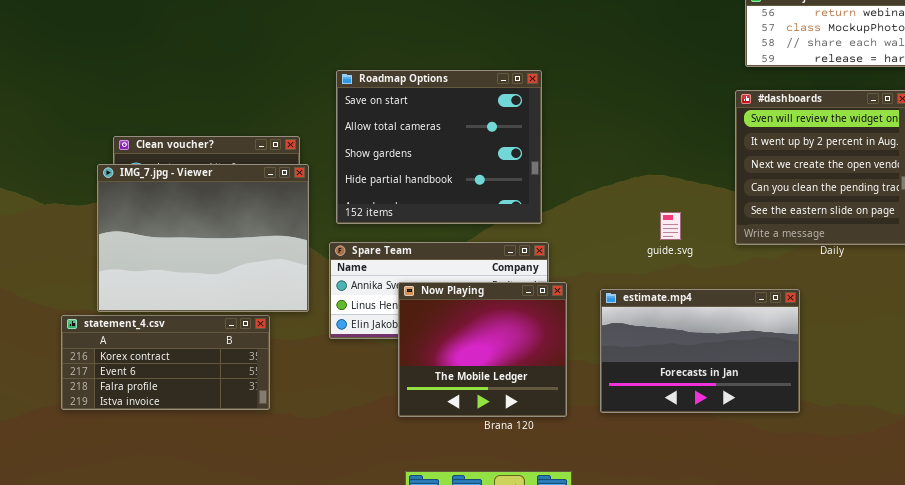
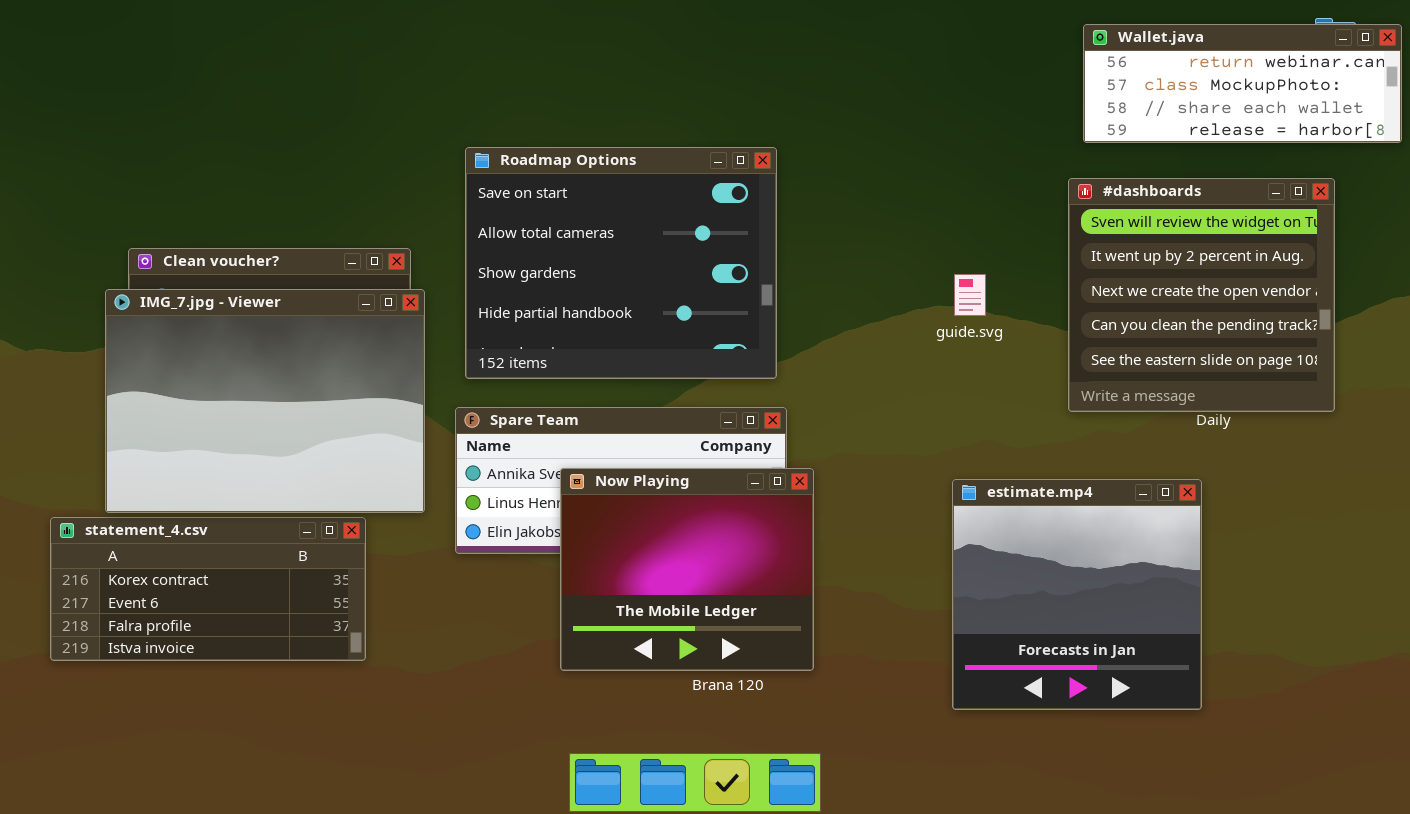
guide.svg: [660,212,681,240] -> [954,274,986,316], moved
estimate.mp4: [600,289,800,413] -> [952,479,1202,710], moved, resized

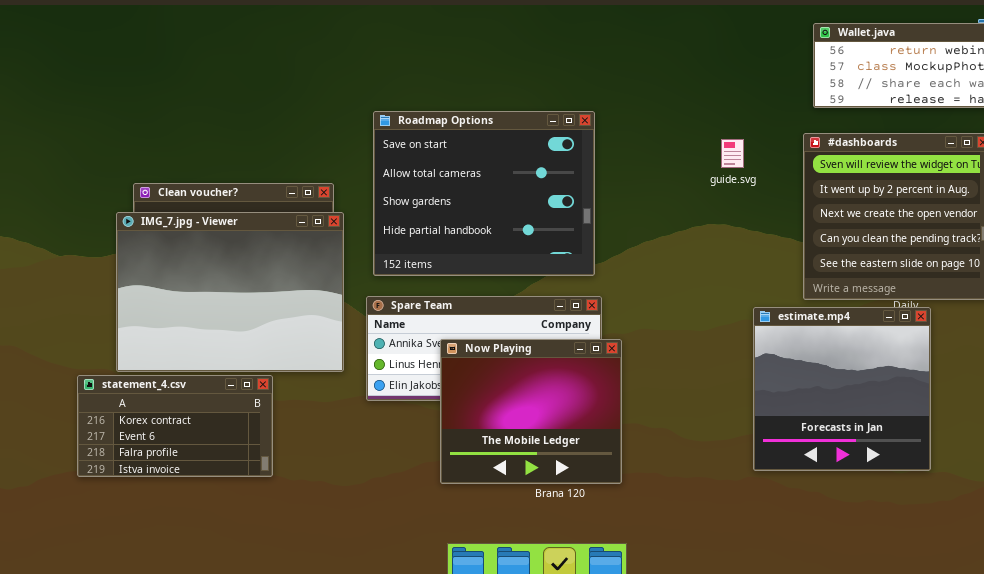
guide.svg: [954,274,986,316] -> [721,139,744,168], moved
estimate.mp4: [952,479,1202,710] -> [753,307,931,471], moved
statement_4.csv: [50,517,366,661] -> [77,375,273,477], resized

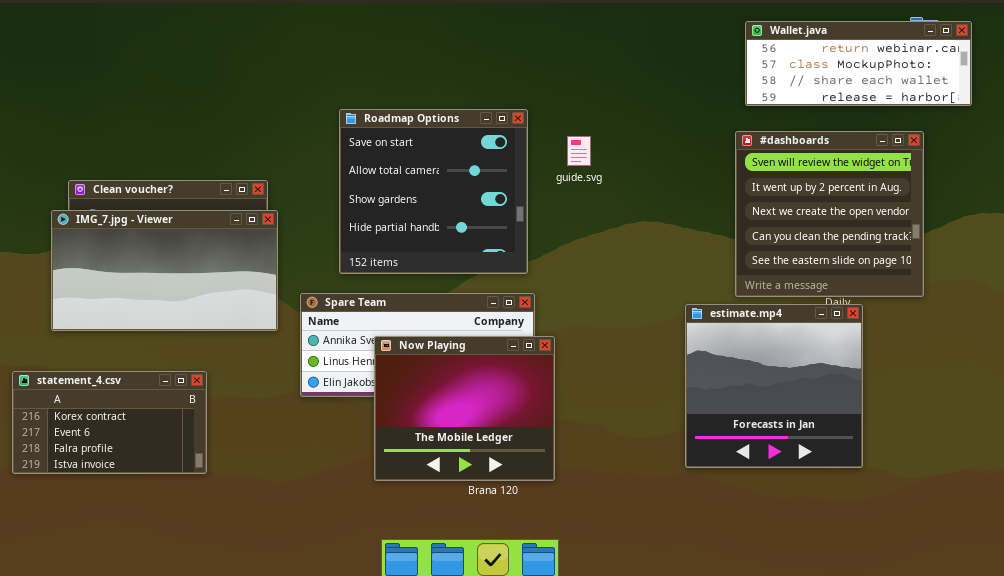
Roadmap Options: [373,111,595,276] -> [339,109,528,274], resized
guide.svg: [721,139,744,168] -> [567,136,591,166], moved
IMG_7.jpg - Viewer: [116,212,344,372] -> [51,210,278,331], resized

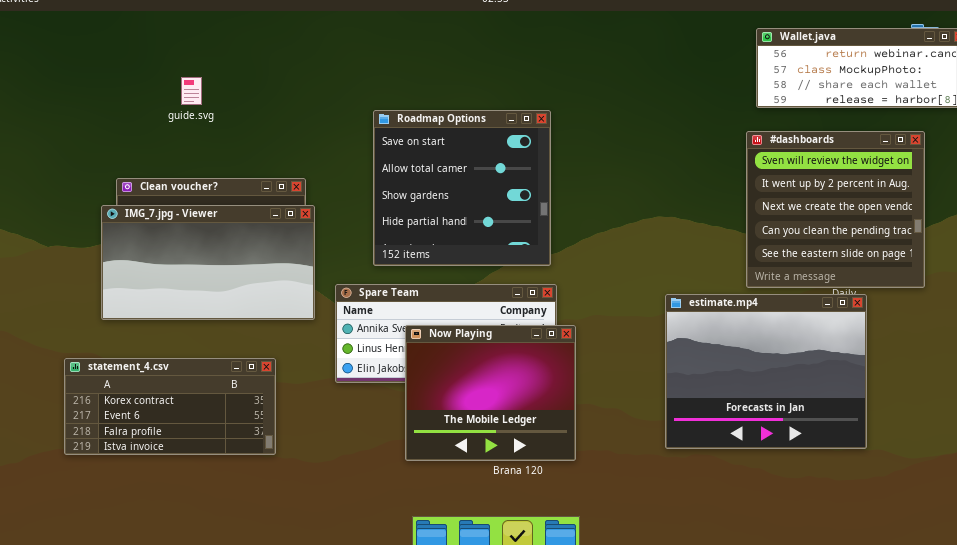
guide.svg: [567,136,591,166] -> [181,77,202,105], moved
estimate.mp4: [685,304,863,468] -> [665,294,867,449], resized
statement_4.csv: [12,371,207,474] -> [64,358,276,455], resized

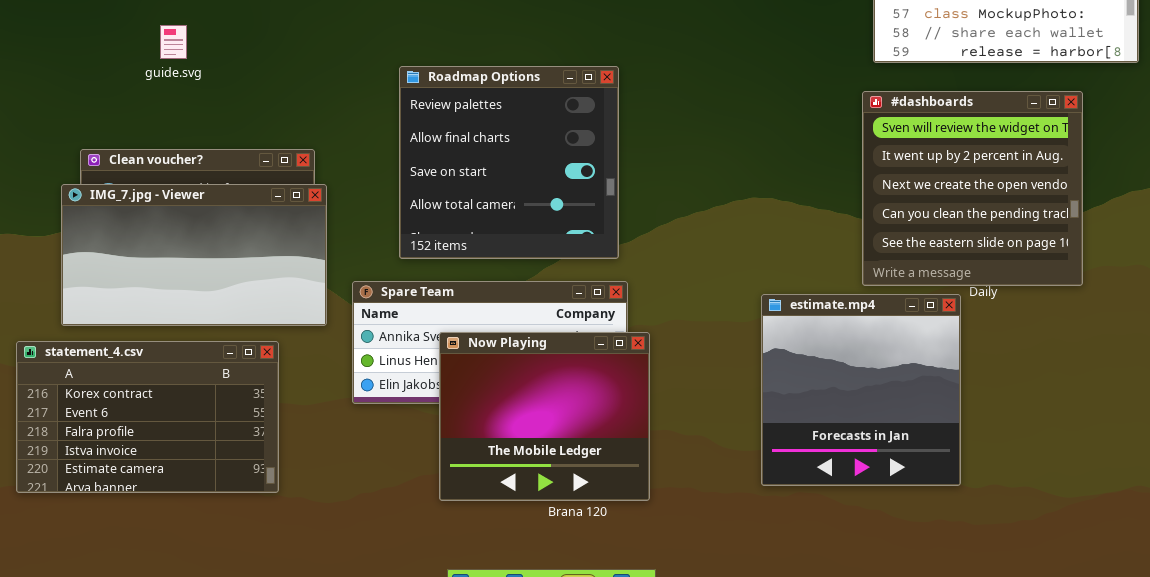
Roadmap Options: [373,110,551,266] -> [399,66,619,259], scrolled up 2 rows
estimate.mp4: [665,294,867,449] -> [761,294,961,486], resized
statement_4.csv: [64,358,276,455] -> [16,341,279,493], resized

